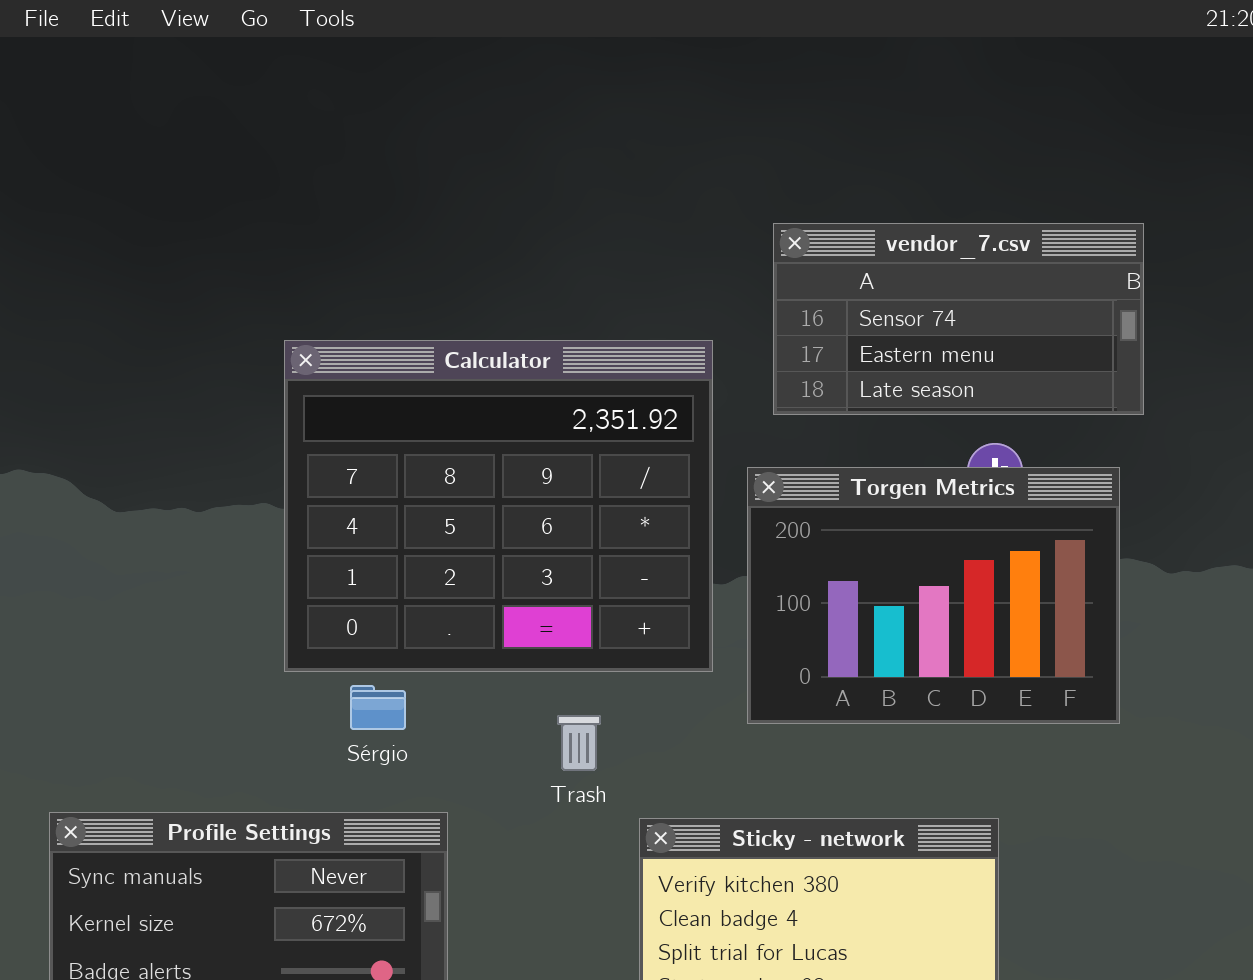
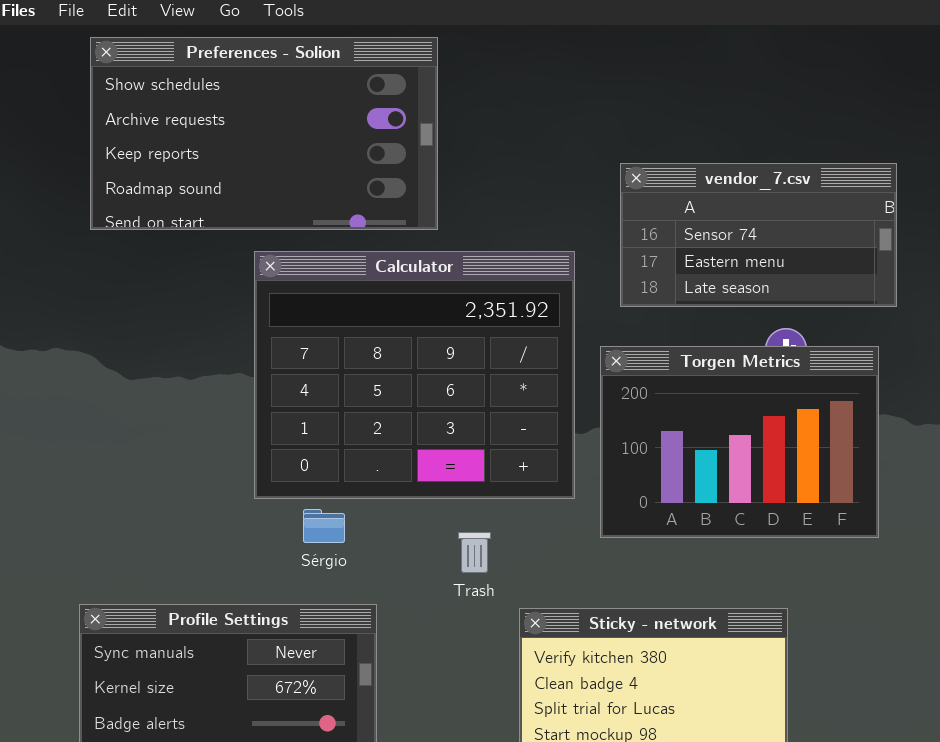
Preferences - Solion: none -> [90,37,438,230], opened

